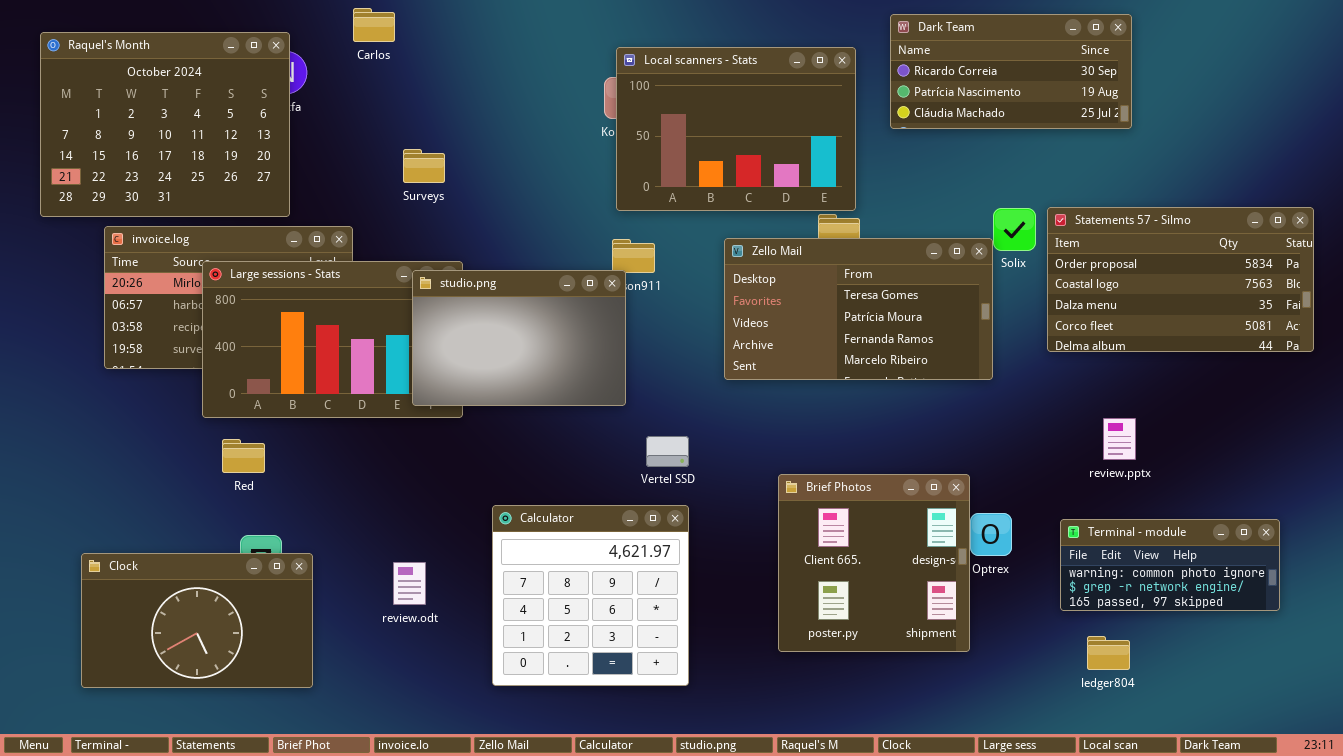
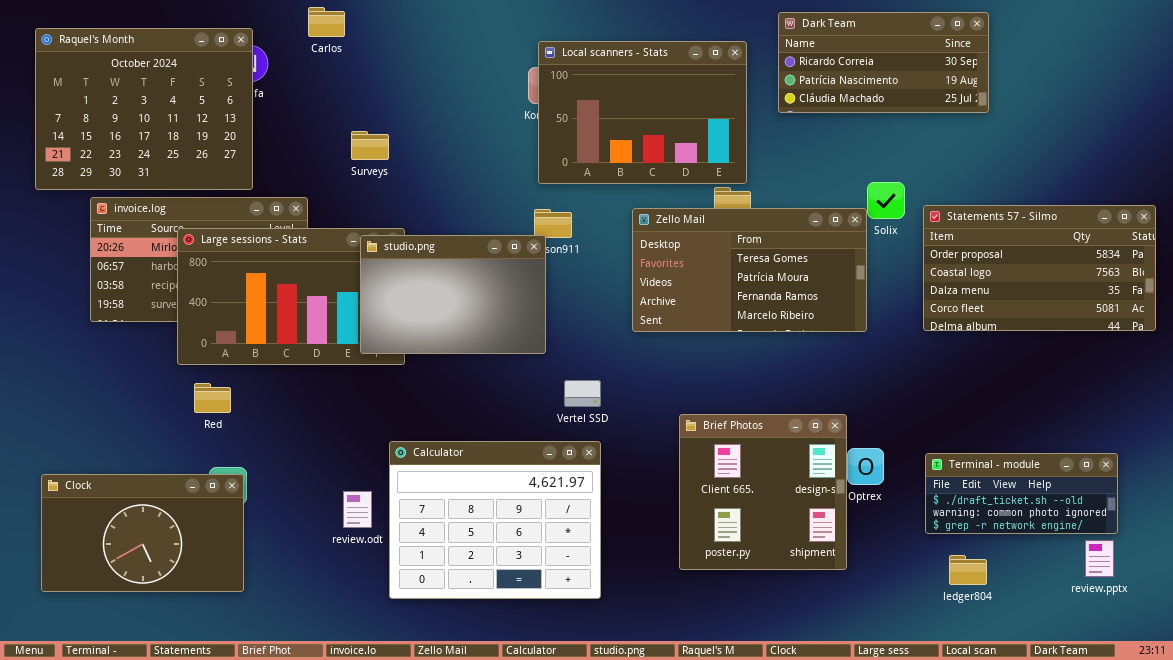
Statements 57 - Silmo: [1047,207,1314,352] -> [923,205,1156,331], moved
review.pptx: [1103,418,1136,460] -> [1085,540,1114,577], moved
Calculator: [492,505,689,686] -> [389,441,601,599], resized
Terminal - module: [1060,519,1280,611] -> [925,453,1118,534], scrolled up 1 row
Clock: [81,553,313,688] -> [41,474,244,592], moved

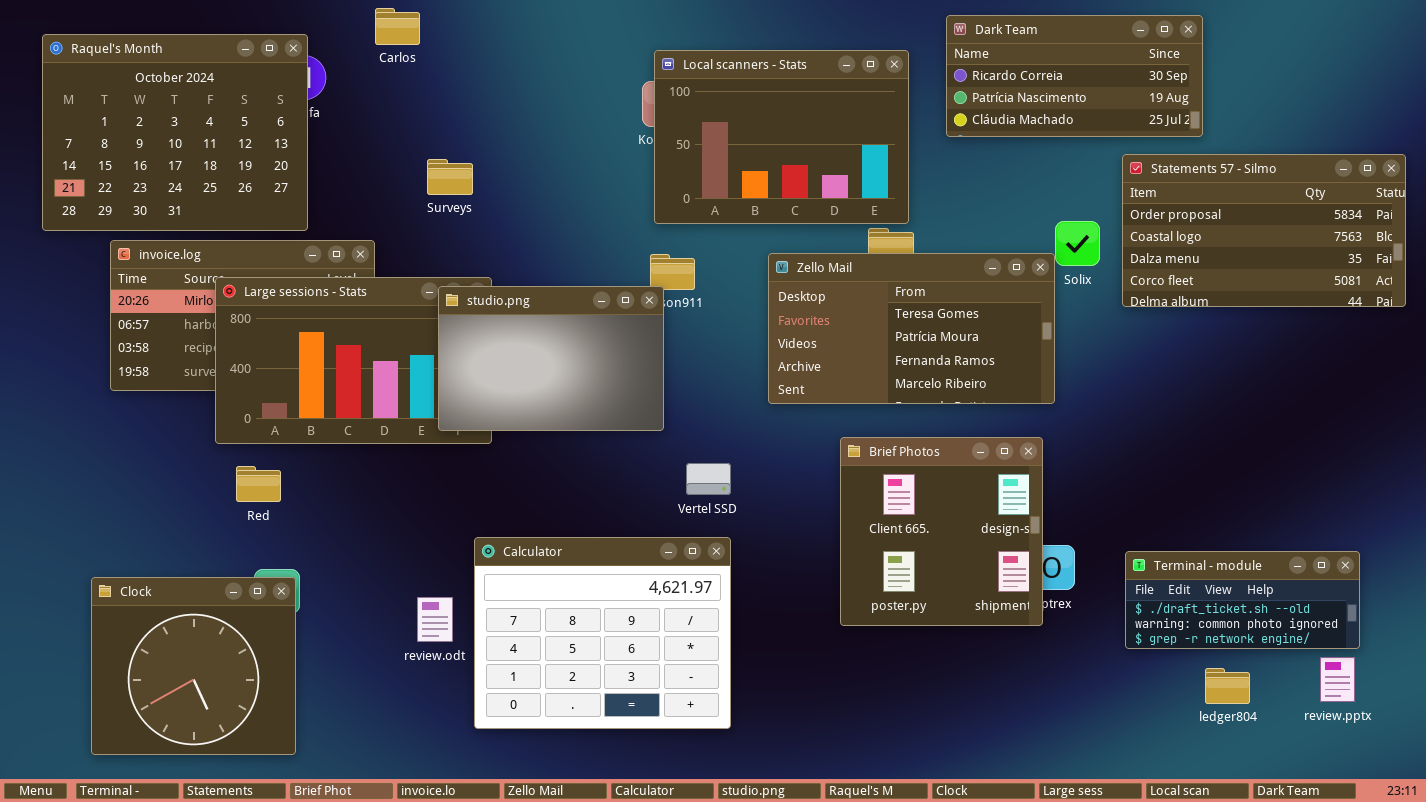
Statements 57 - Silmo: [923,205,1156,331] -> [1122,154,1406,307], moved
Brief Photos: [679,414,847,570] -> [840,437,1043,626], moved
Clock: [41,474,244,592] -> [91,577,296,755], resized
ledger804: [949,555,987,585] -> [1205,668,1250,704], moved

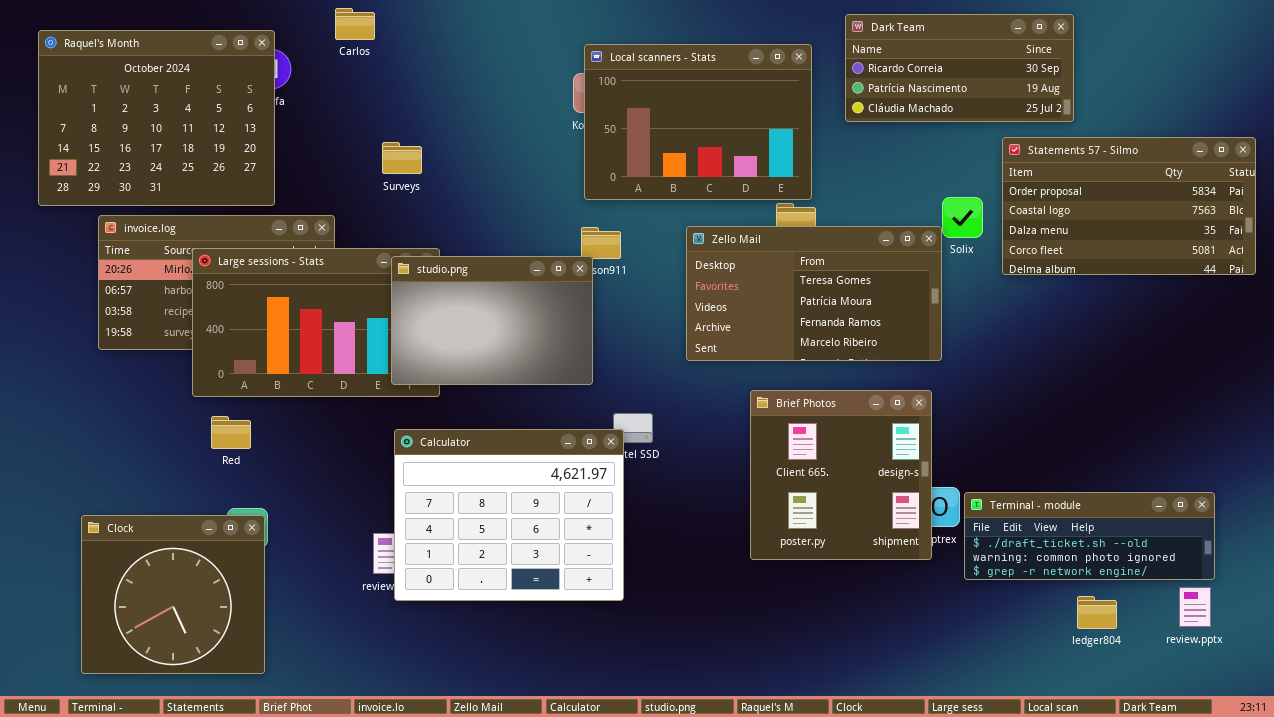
Calculator: [474,537,731,729] -> [394,429,624,601], moved
Terminal - module: [1125,551,1360,649] -> [964,492,1215,580], resized

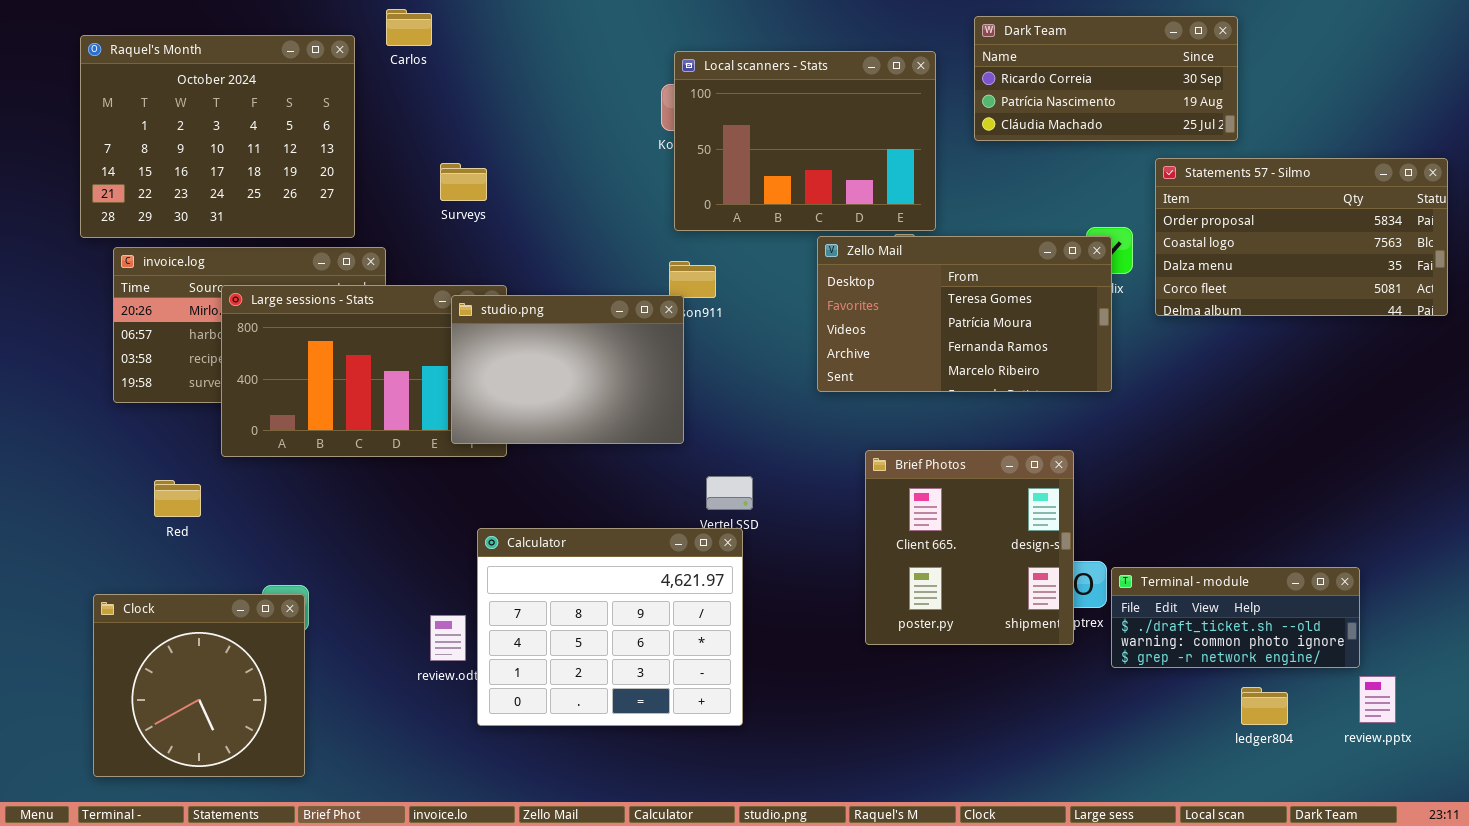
Raquel's Month: [38,30,275,206] -> [80,35,355,238], moved
Zello Mail: [686,226,942,361] -> [817,236,1112,392], moved
Red: [211,416,251,449] -> [154,480,201,517], moved
Calculator: [394,429,624,601] -> [477,528,743,726], moved
Terminal - module: [964,492,1215,580] -> [1111,567,1360,668], resized

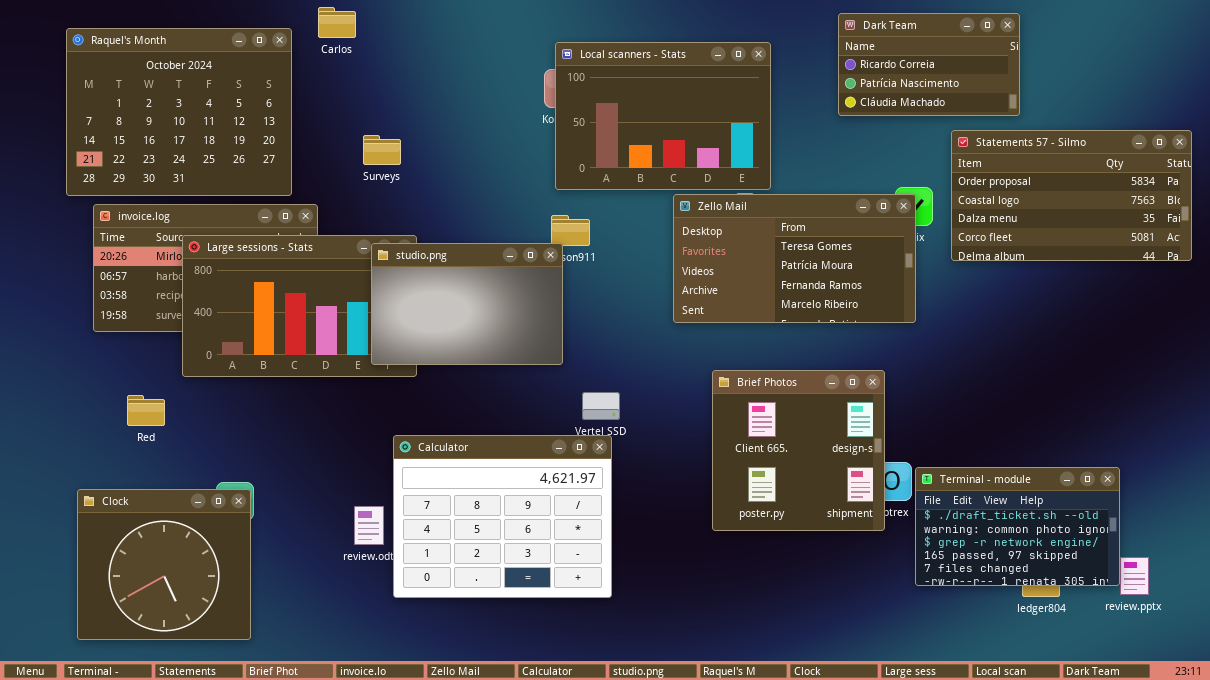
Dark Team: [974,16,1238,141] -> [838,13,1020,116], resized
Terminal - module: [1111,567,1360,668] -> [915,467,1120,586], resized

